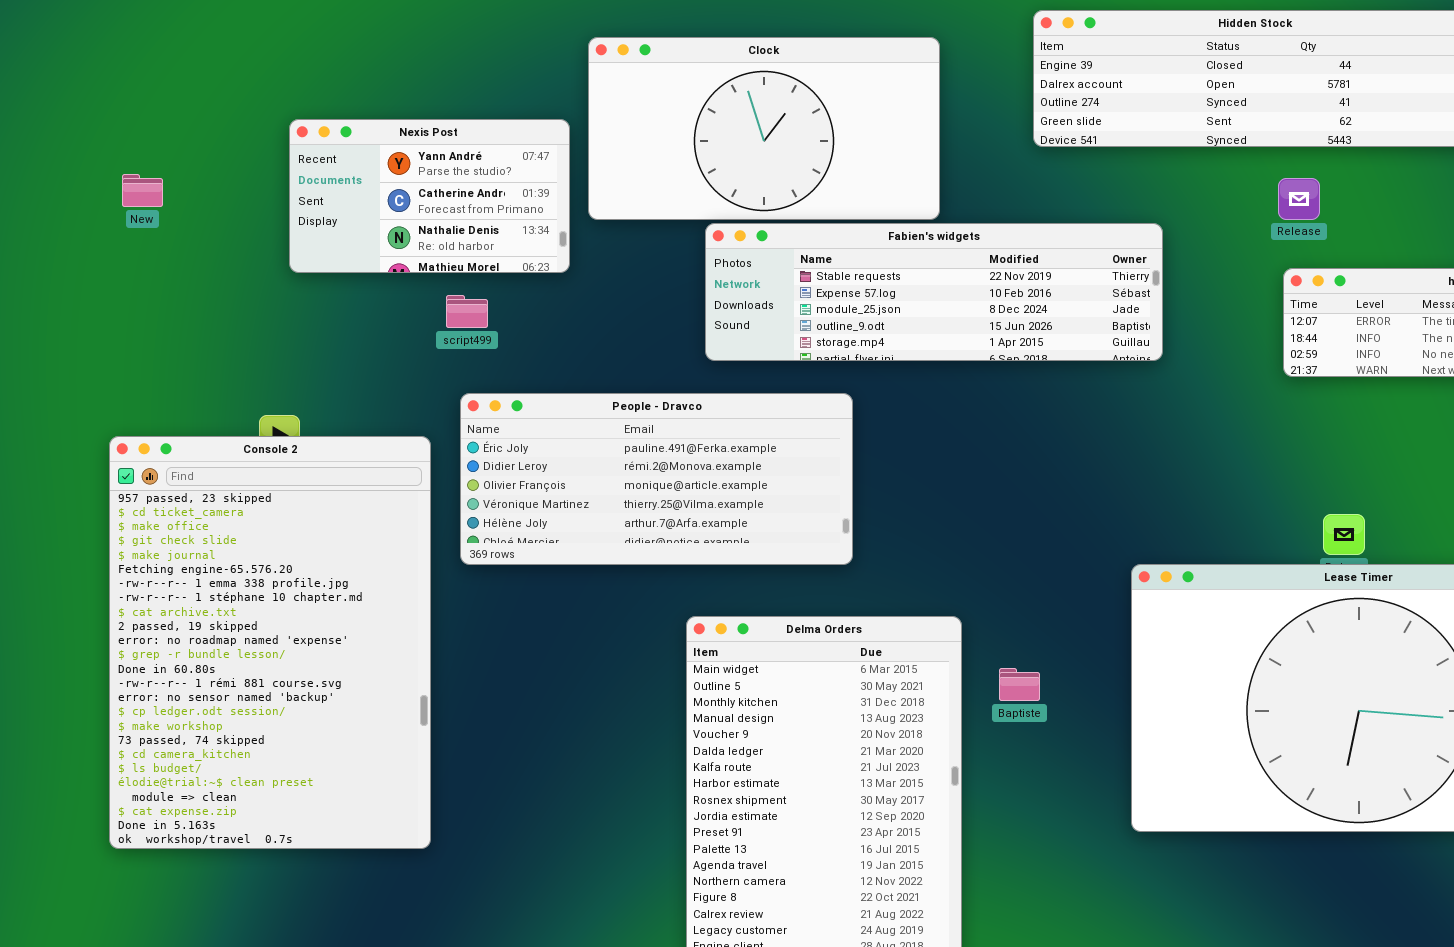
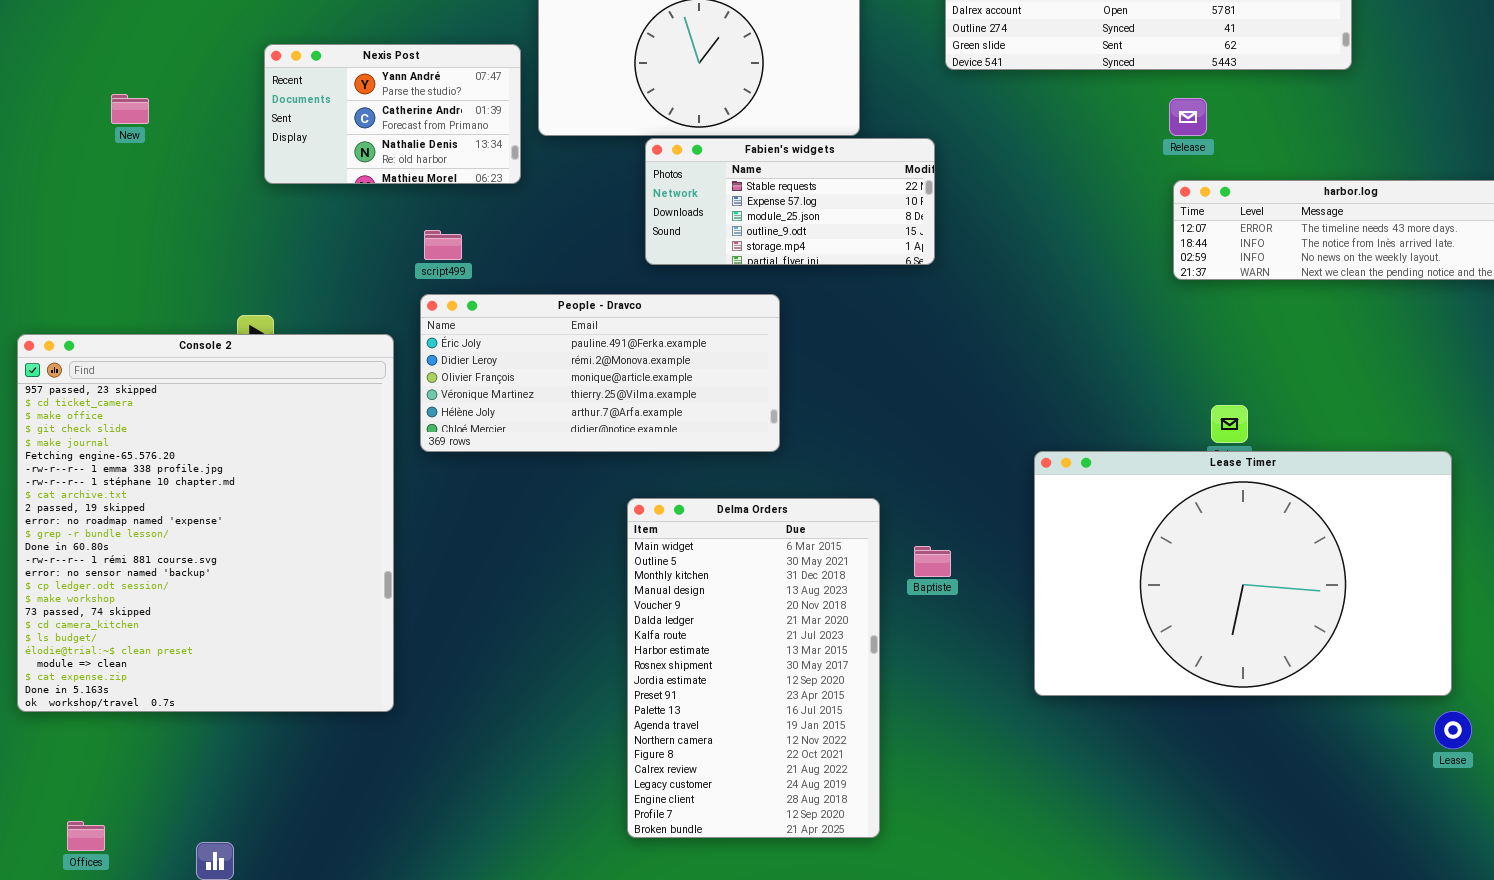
Fabien's widgets: [705,223,1163,361] -> [645,138,935,265], resized
script499: [446,295,488,328] -> [424,230,462,260], moved
Console 2: [109,436,431,849] -> [17,334,394,712], resized

